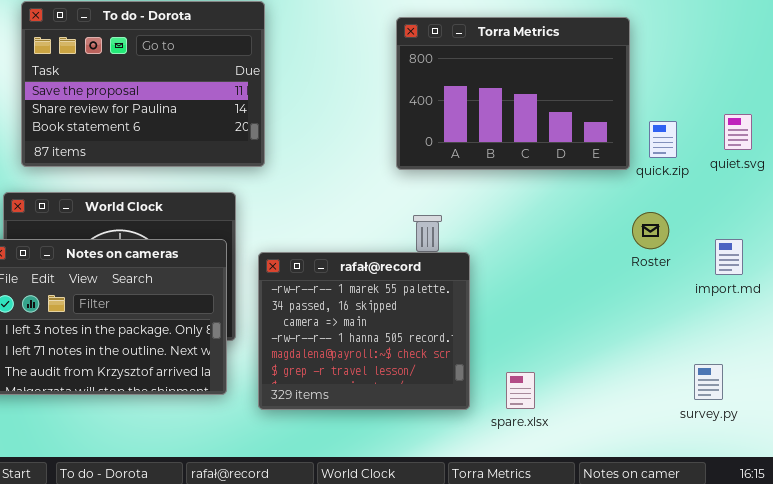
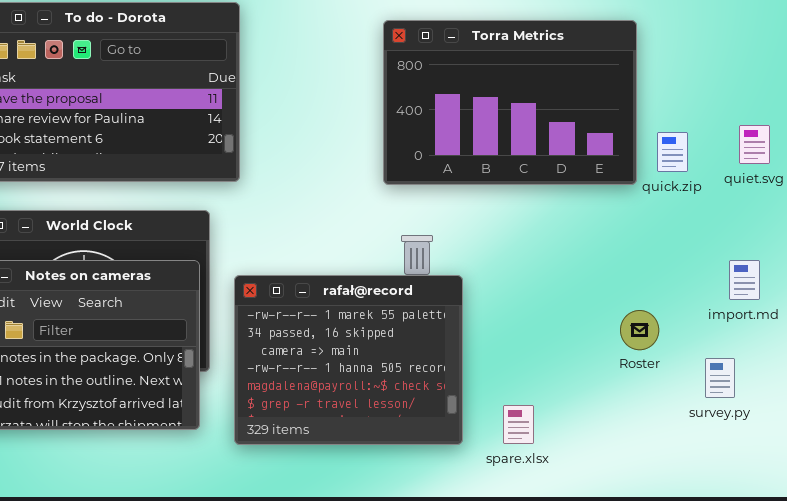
Roster: [632,212,669,249] -> [620,310,659,350], moved
survey.py: [694,364,723,400] -> [705,358,735,398], moved

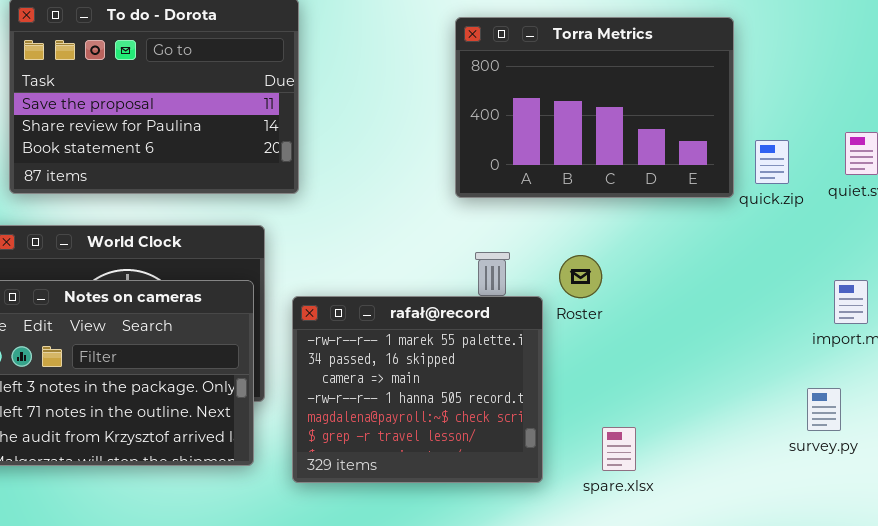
Roster: [620,310,659,350] -> [559,255,602,298], moved
spare.xlsx: [503,405,534,444] -> [602,427,636,471], moved

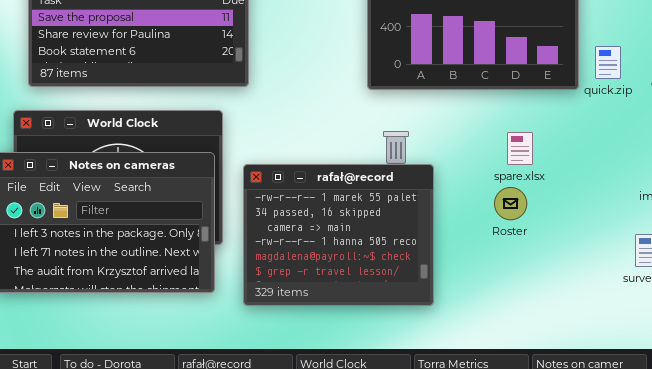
Roster: [559,255,602,298] -> [494,187,527,220], moved
spare.xlsx: [602,427,636,471] -> [507,132,533,165], moved

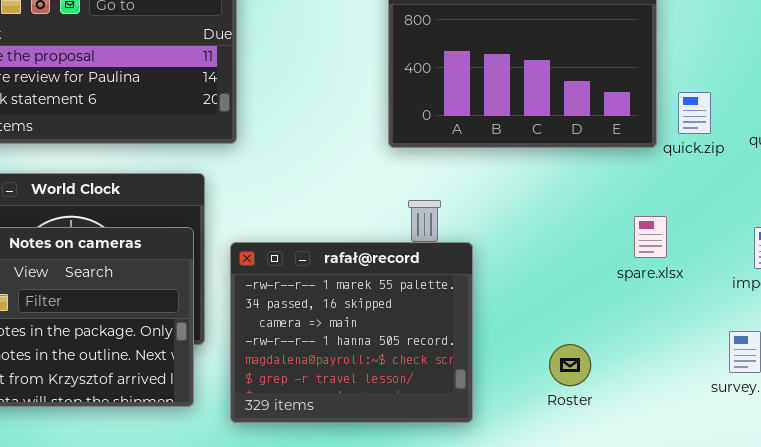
spare.xlsx: [507,132,533,165] -> [634,216,667,258], moved
Roster: [494,187,527,220] -> [549,344,591,386], moved

